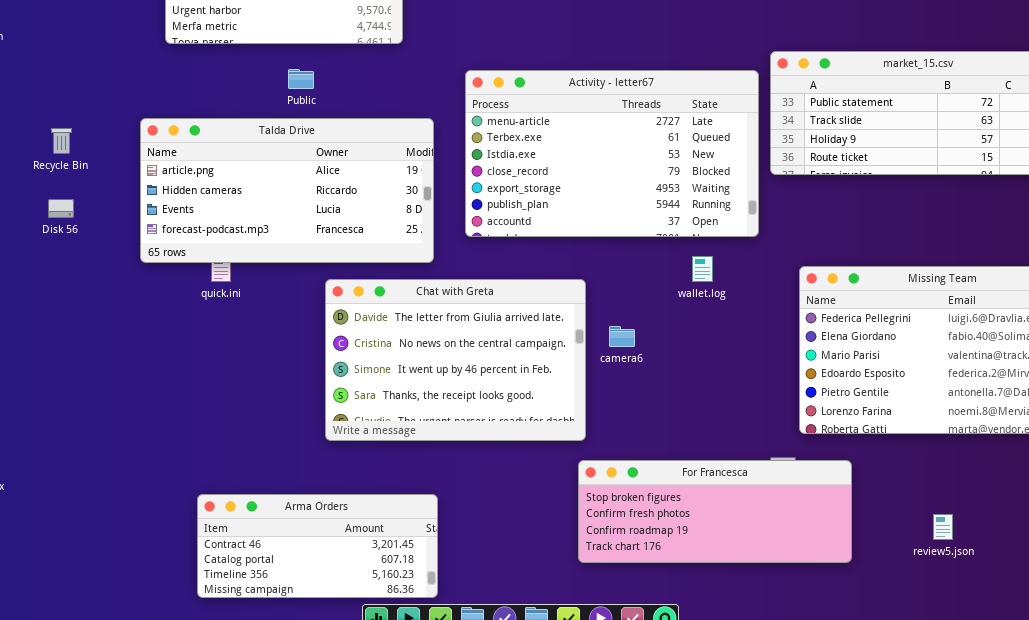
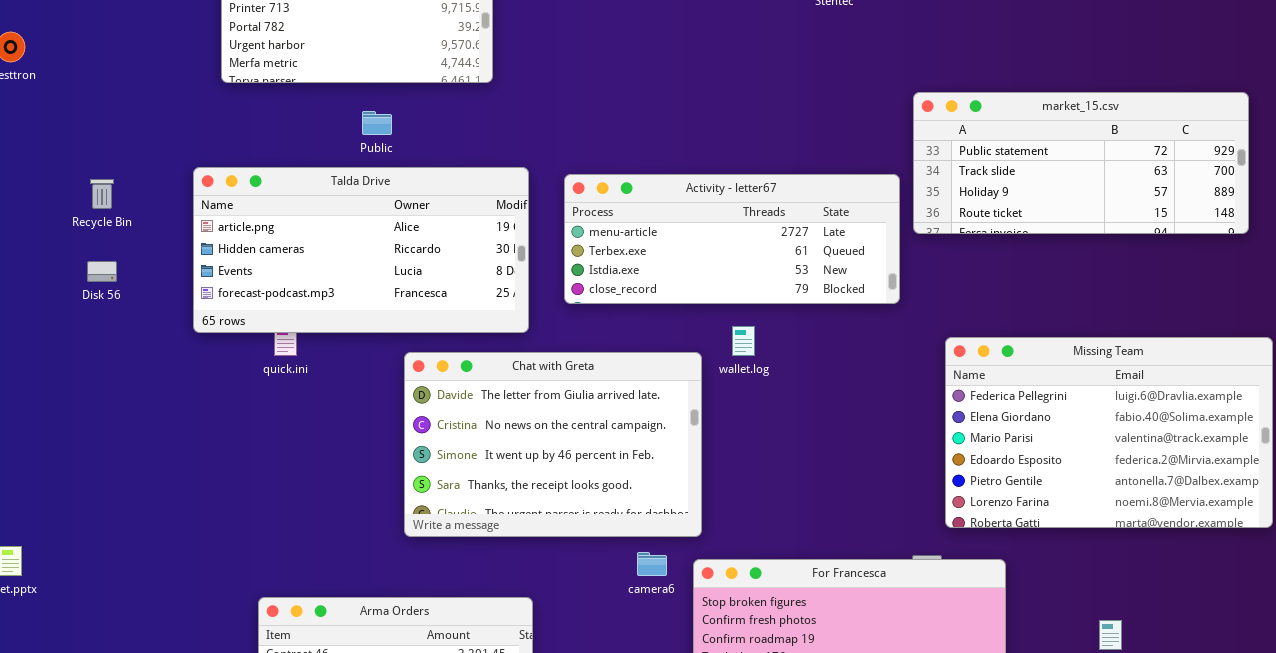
Activity - letter67: [465,70,759,237] -> [564,174,900,304], resized
wallet.log: [692,256,713,282] -> [732,326,755,356], moved
camera6: [609,326,635,347] -> [637,552,667,576], moved

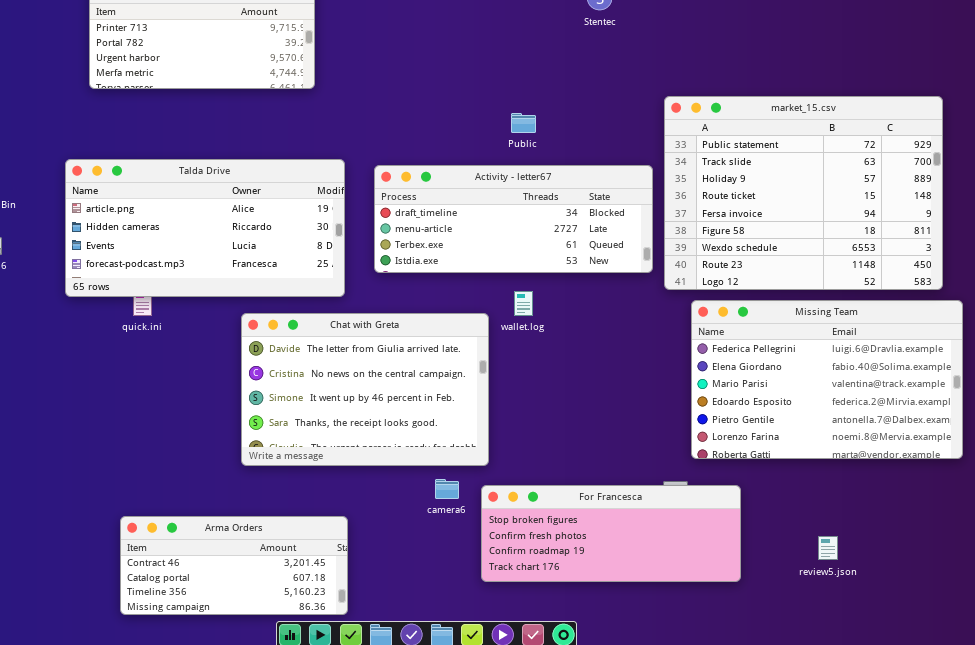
market_15.csv: [913,92,1249,234] -> [664,96,943,290], resized
Public: [362,111,392,135] -> [511,113,536,133], moved
Activity - letter67: [564,174,900,304] -> [374,165,653,273], scrolled up 1 row

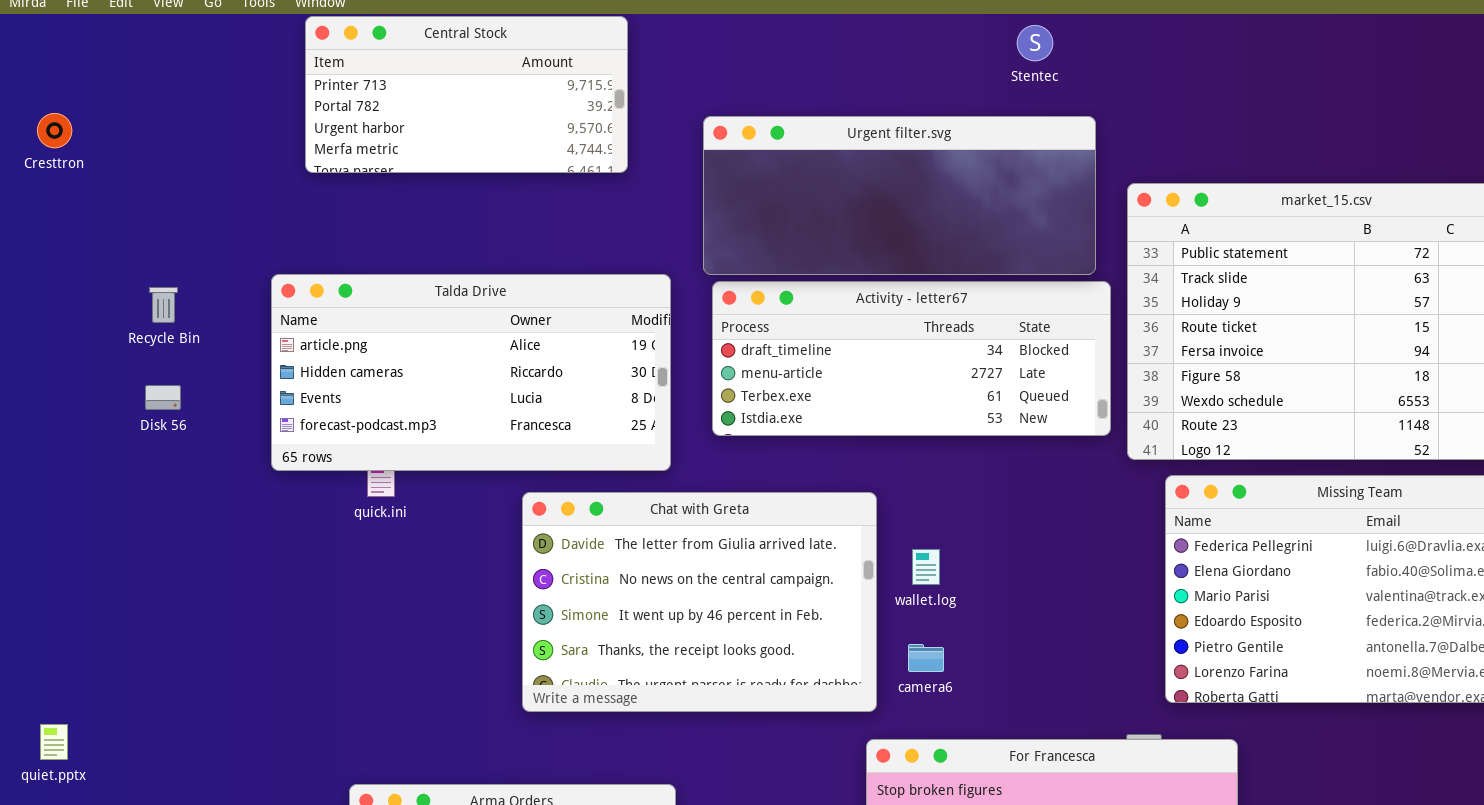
Urgent filter.svg: none -> [703,116,1096,275], opened
wallet.log: [514,291,533,316] -> [912,549,940,585], moved
camera6: [435,479,459,499] -> [908,644,944,672], moved

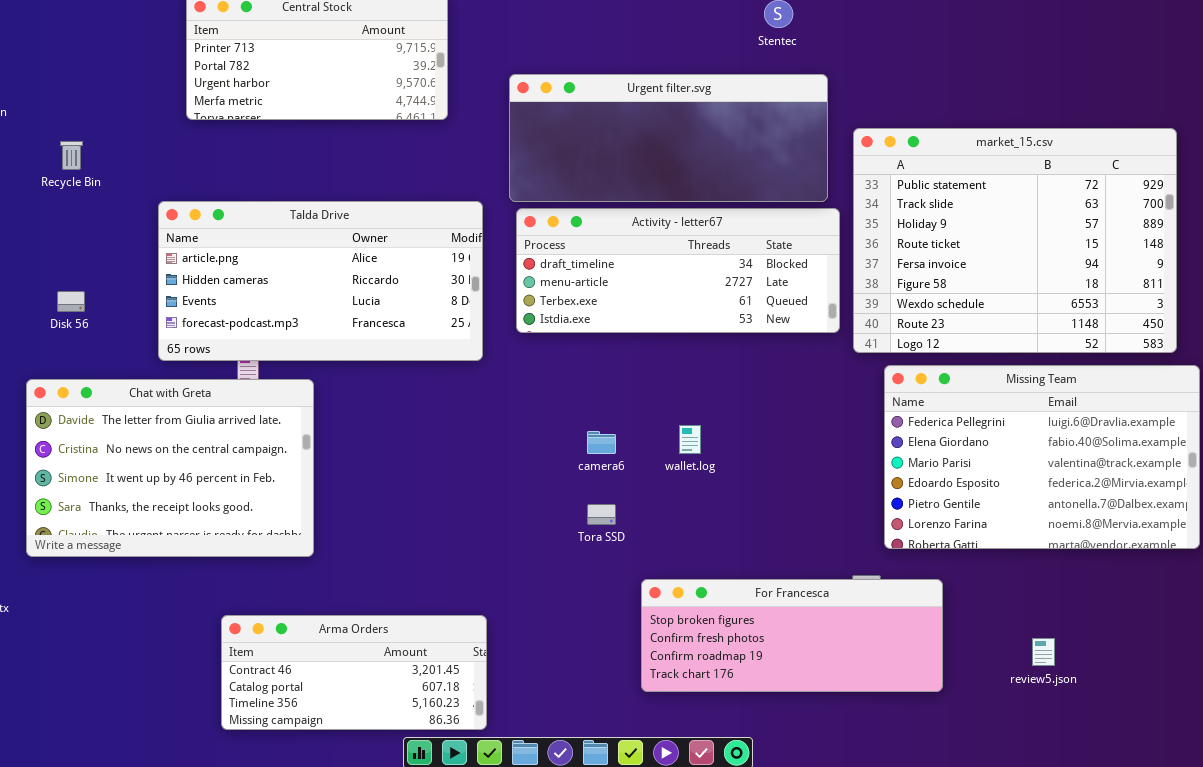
Recycle Bin: [149,287,178,323] -> [60,141,83,170], moved
Chat with Greta: [522,492,877,712] -> [26,379,314,557], moved
camera6: [908,644,944,672] -> [587,431,616,454], moved

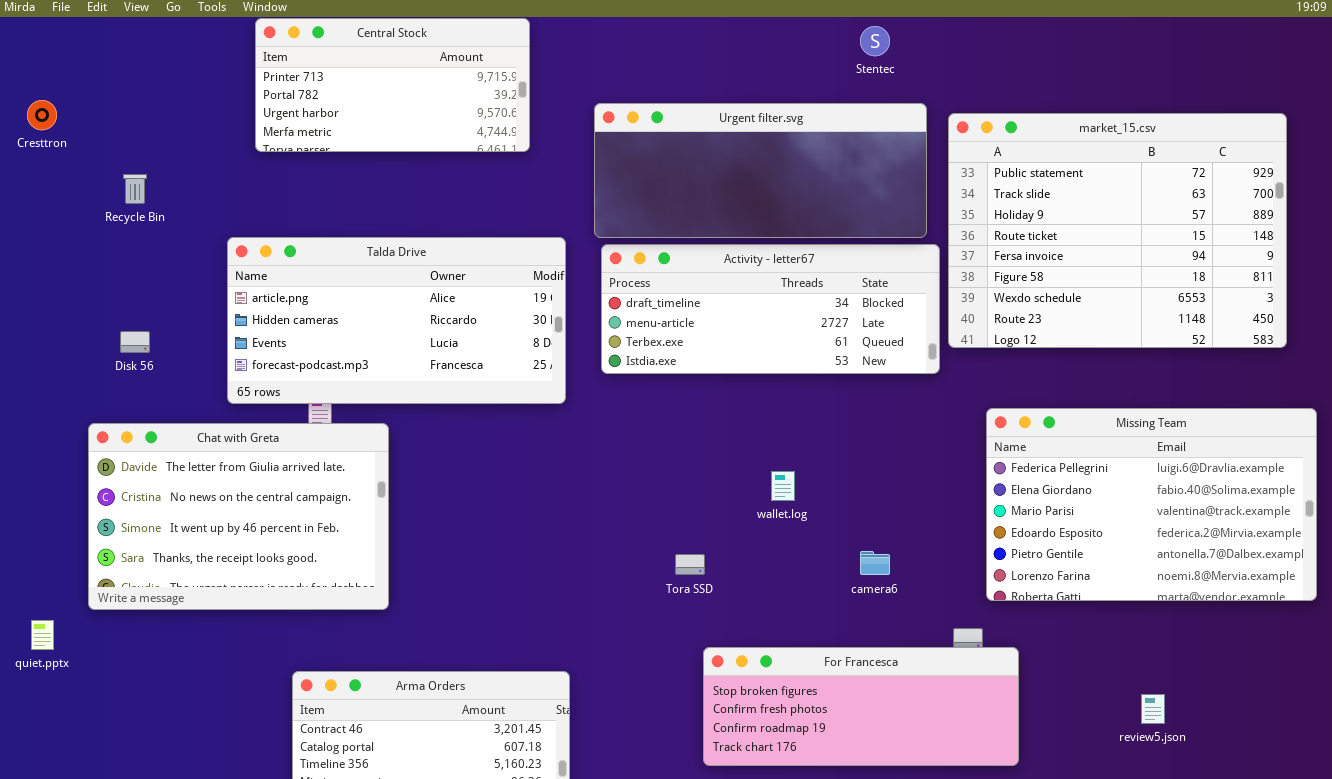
market_15.csv: [853,128,1177,353] -> [948,113,1287,348], moved
camera6: [587,431,616,454] -> [860,551,890,575], moved
For Francesca: [641,579,943,692] -> [703,647,1019,766], moved

